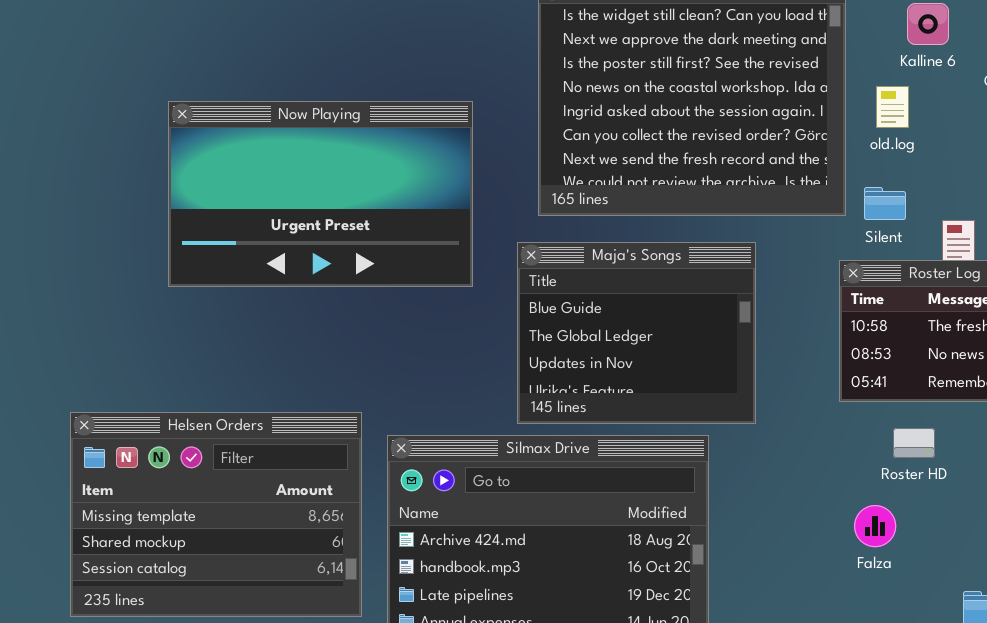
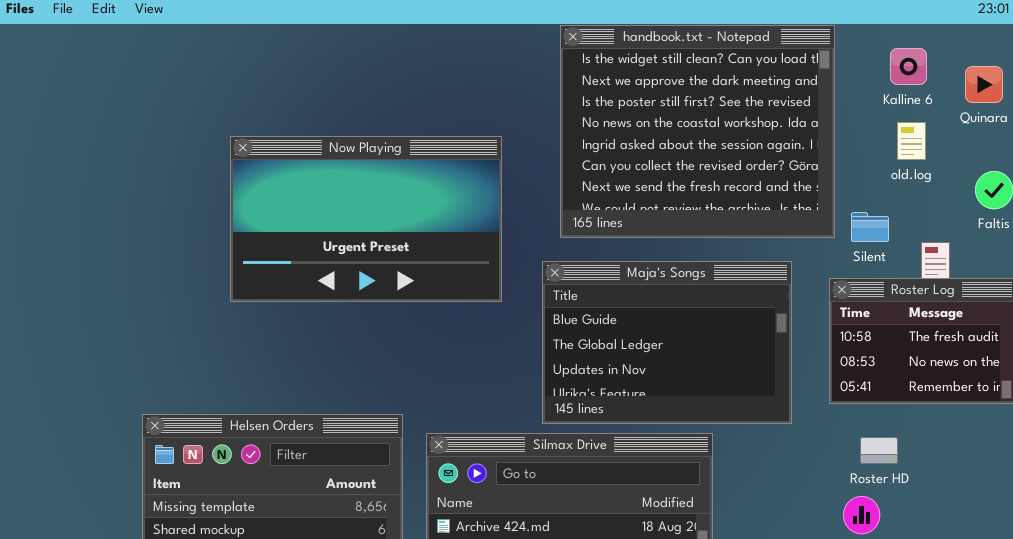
old.log: [876,86,909,128] -> [897,122,926,160], moved
Maja's Songs: [517,242,756,424] -> [542,261,792,424], resized
Roster HD: [893,428,935,458] -> [860,437,898,464], moved

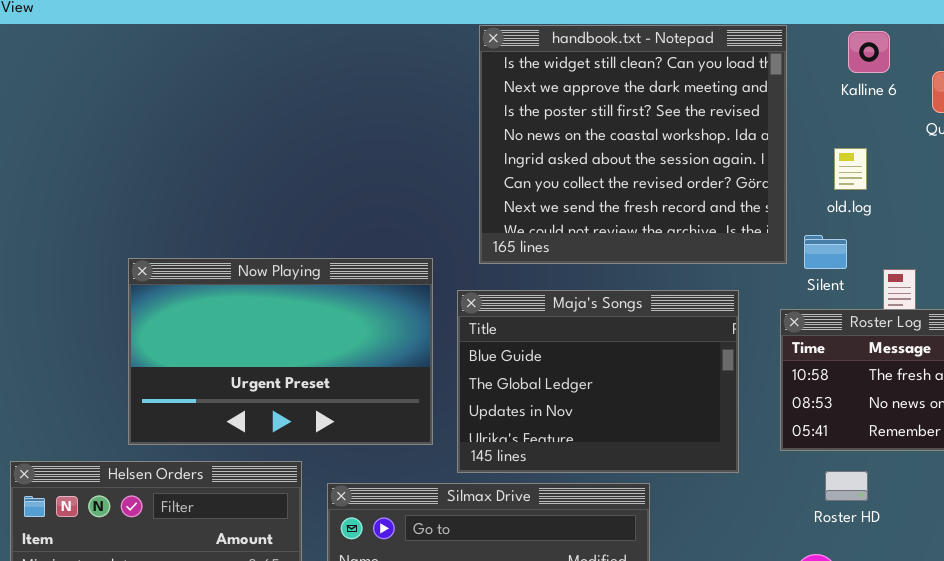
Kalline 6: [890,48,927,85] -> [848,31,890,73], moved
old.log: [897,122,926,160] -> [834,148,867,190], moved
Now Playing: [230,136,502,302] -> [128,258,433,445], moved
Roster HD: [860,437,898,464] -> [825,471,868,501], moved

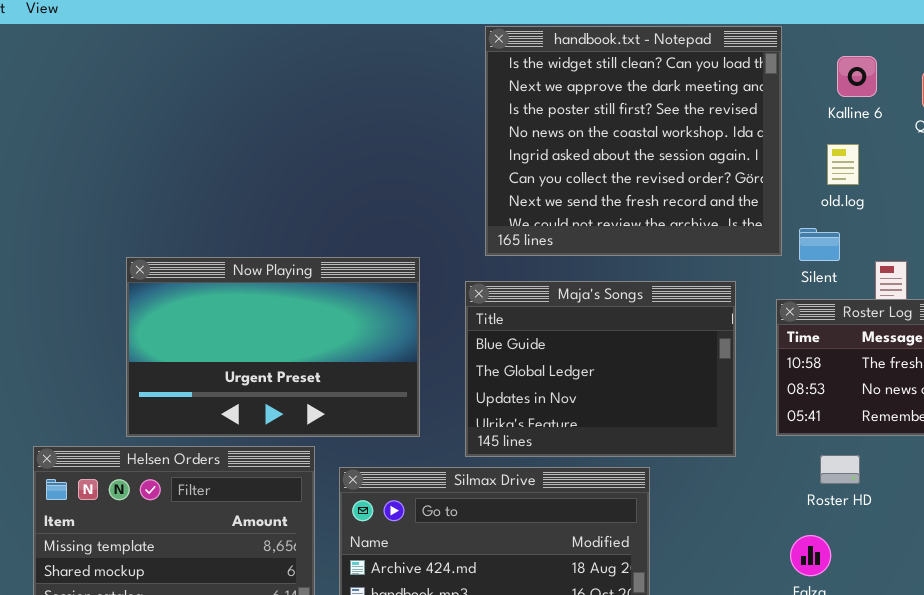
Kalline 6: [848,31,890,73] -> [837,56,877,97], moved
Now Playing: [128,258,433,445] -> [126,257,420,437], moved

